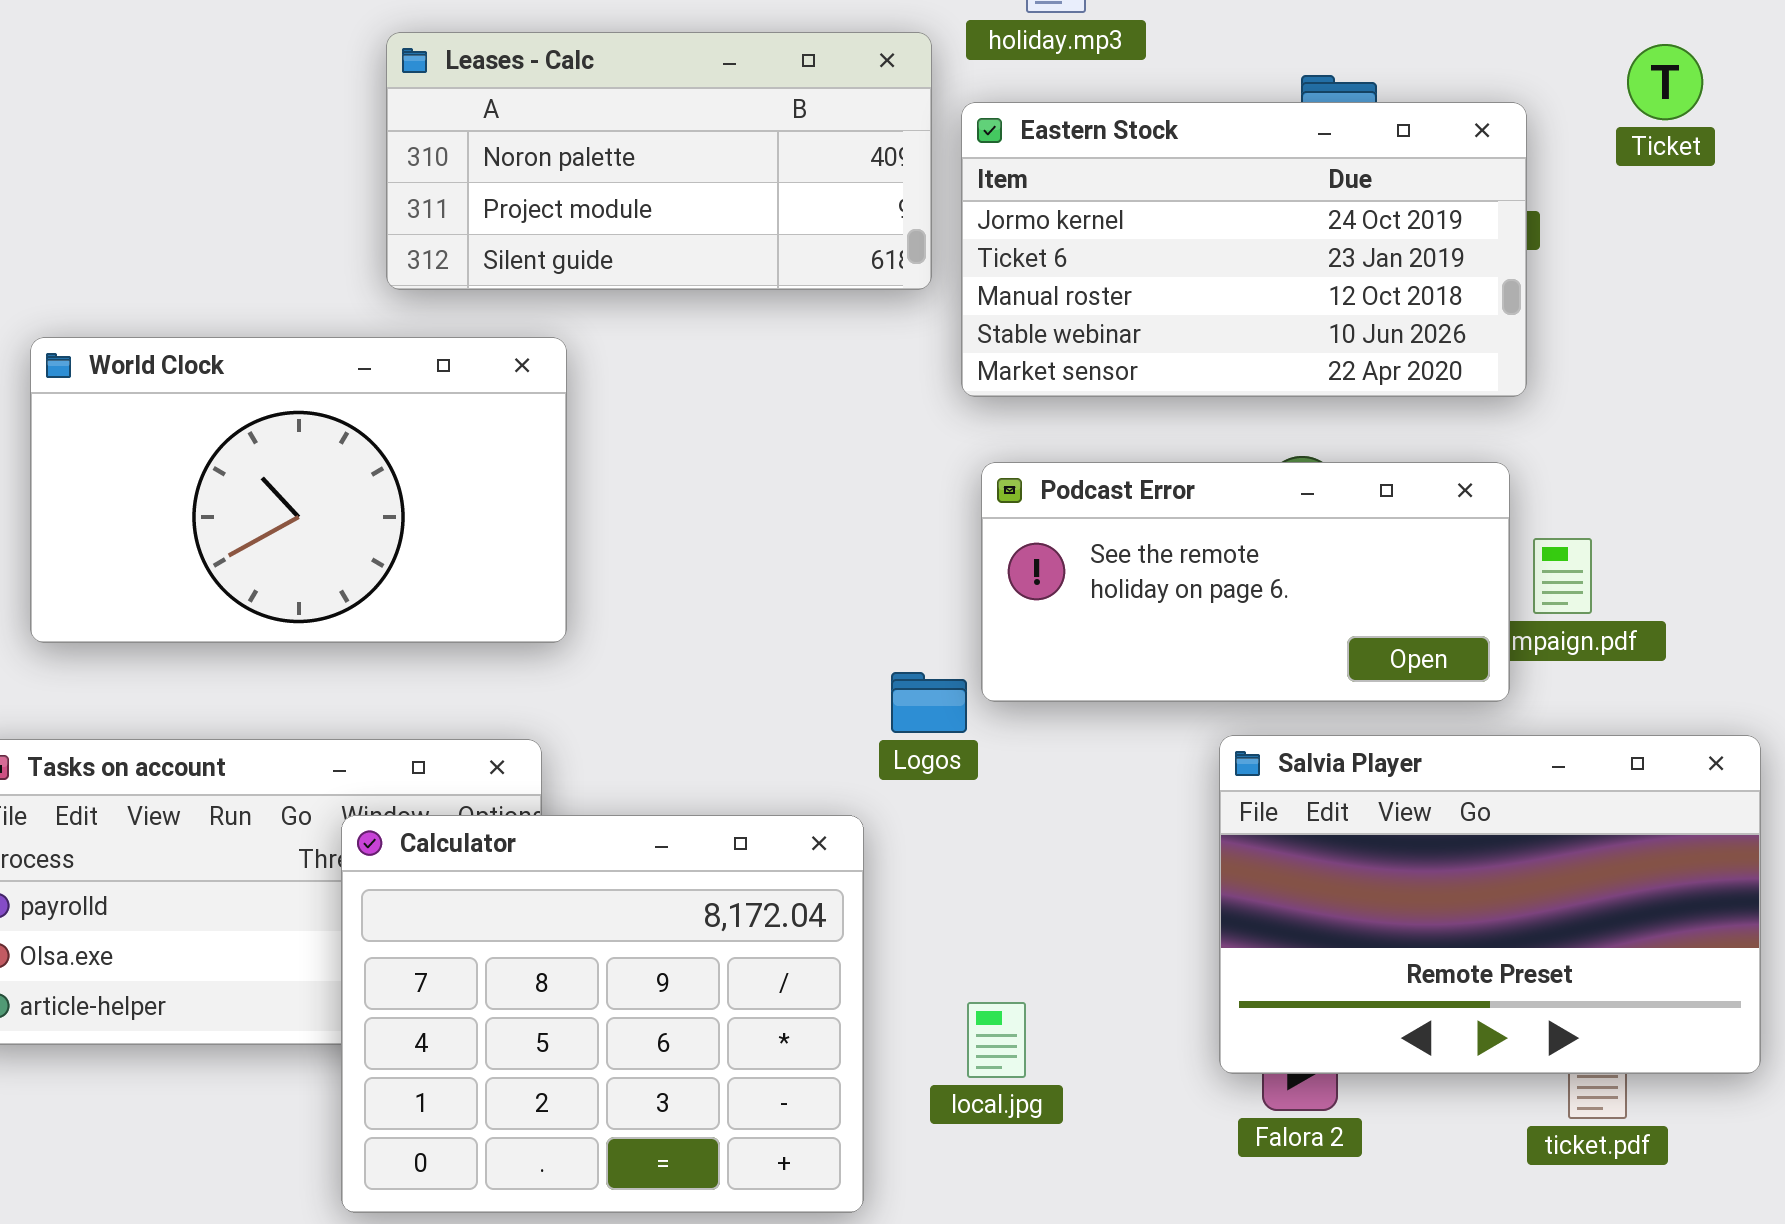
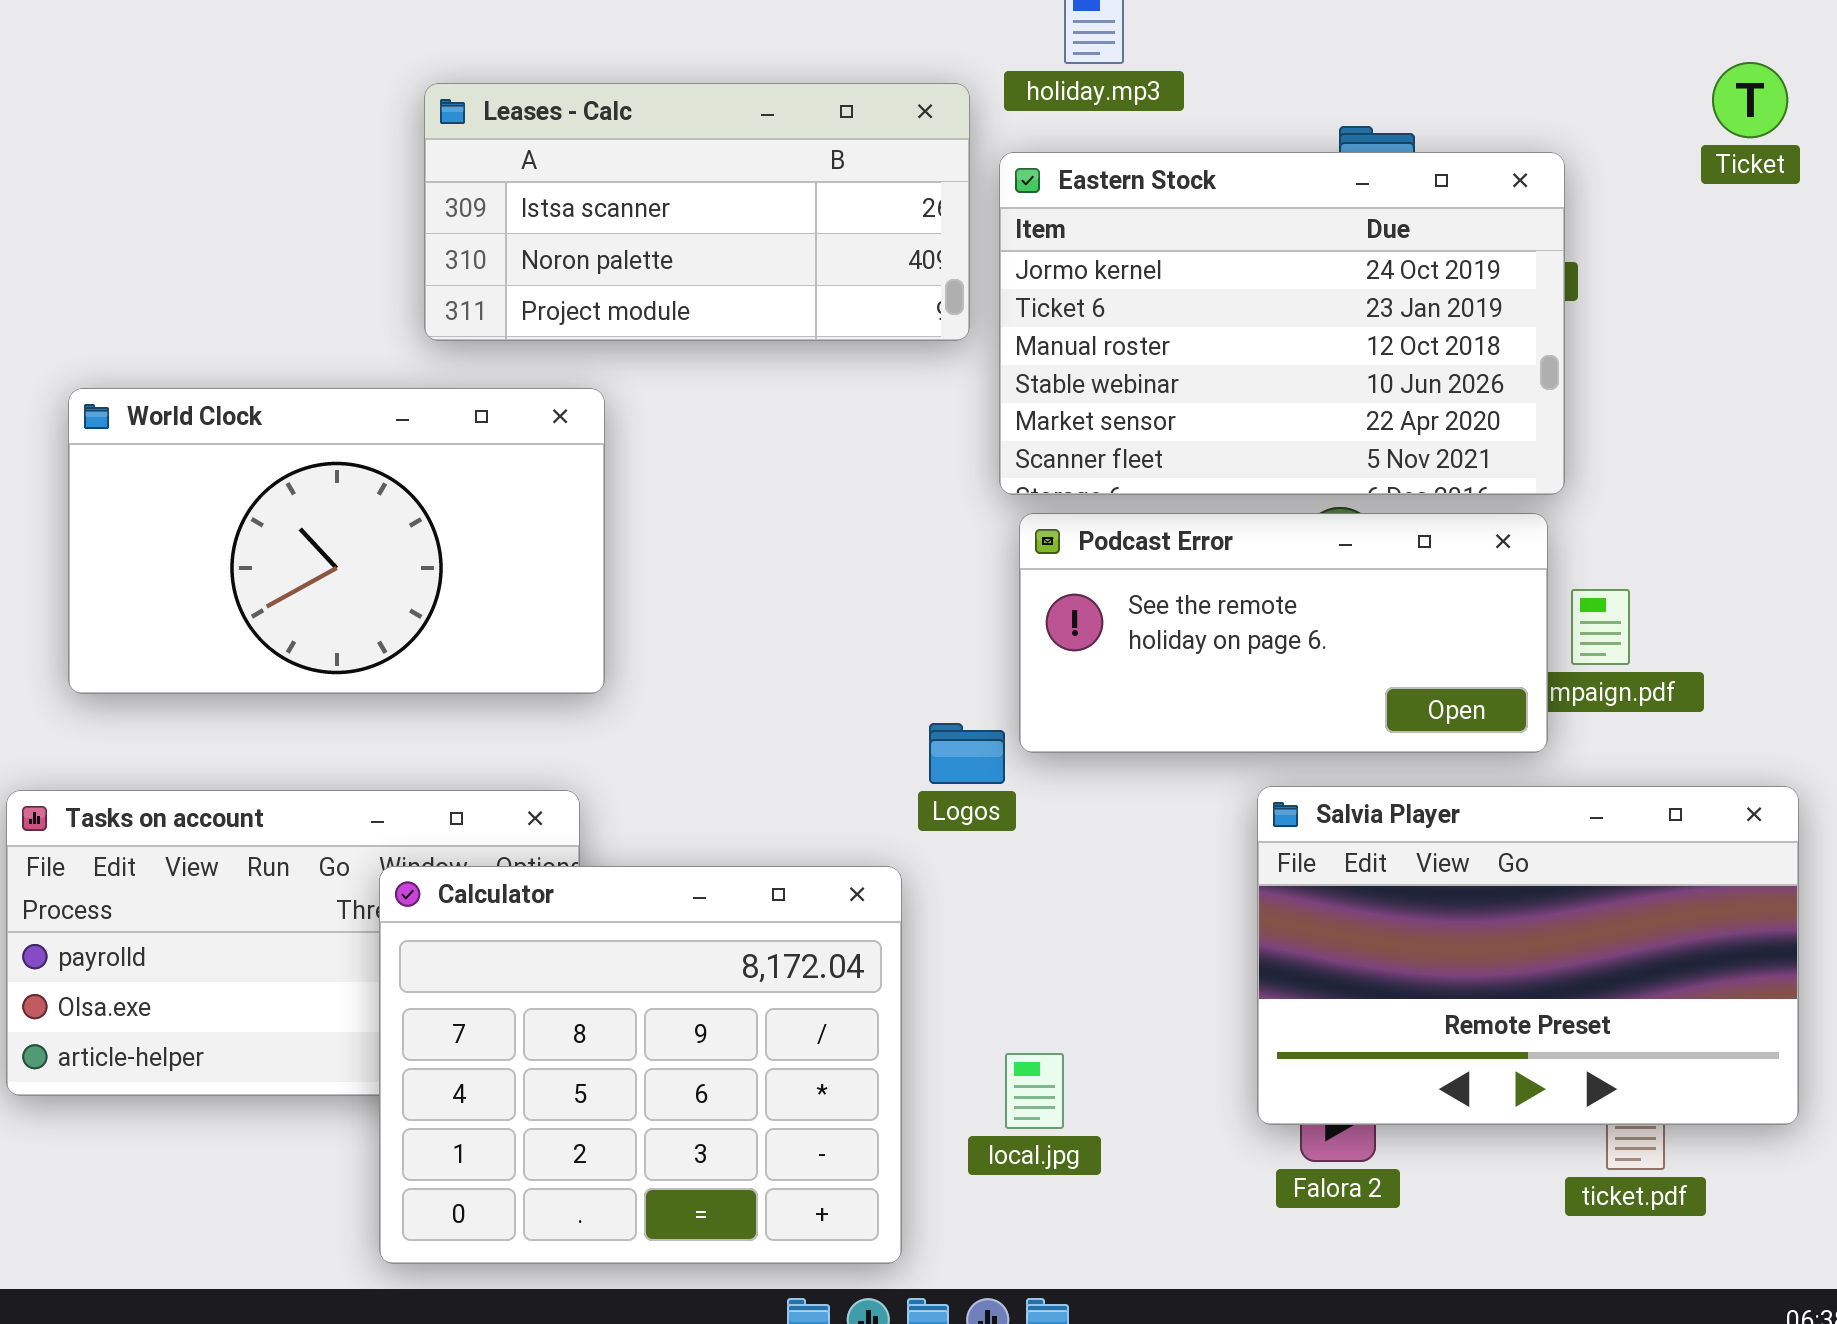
Leases - Calc: [386,32,932,290] -> [424,83,970,341], scrolled up 1 row
Ticket: [1627,44,1703,120] -> [1712,62,1788,138], moved
Eastern Stock: [961,102,1527,397] -> [999,152,1565,495], resized

